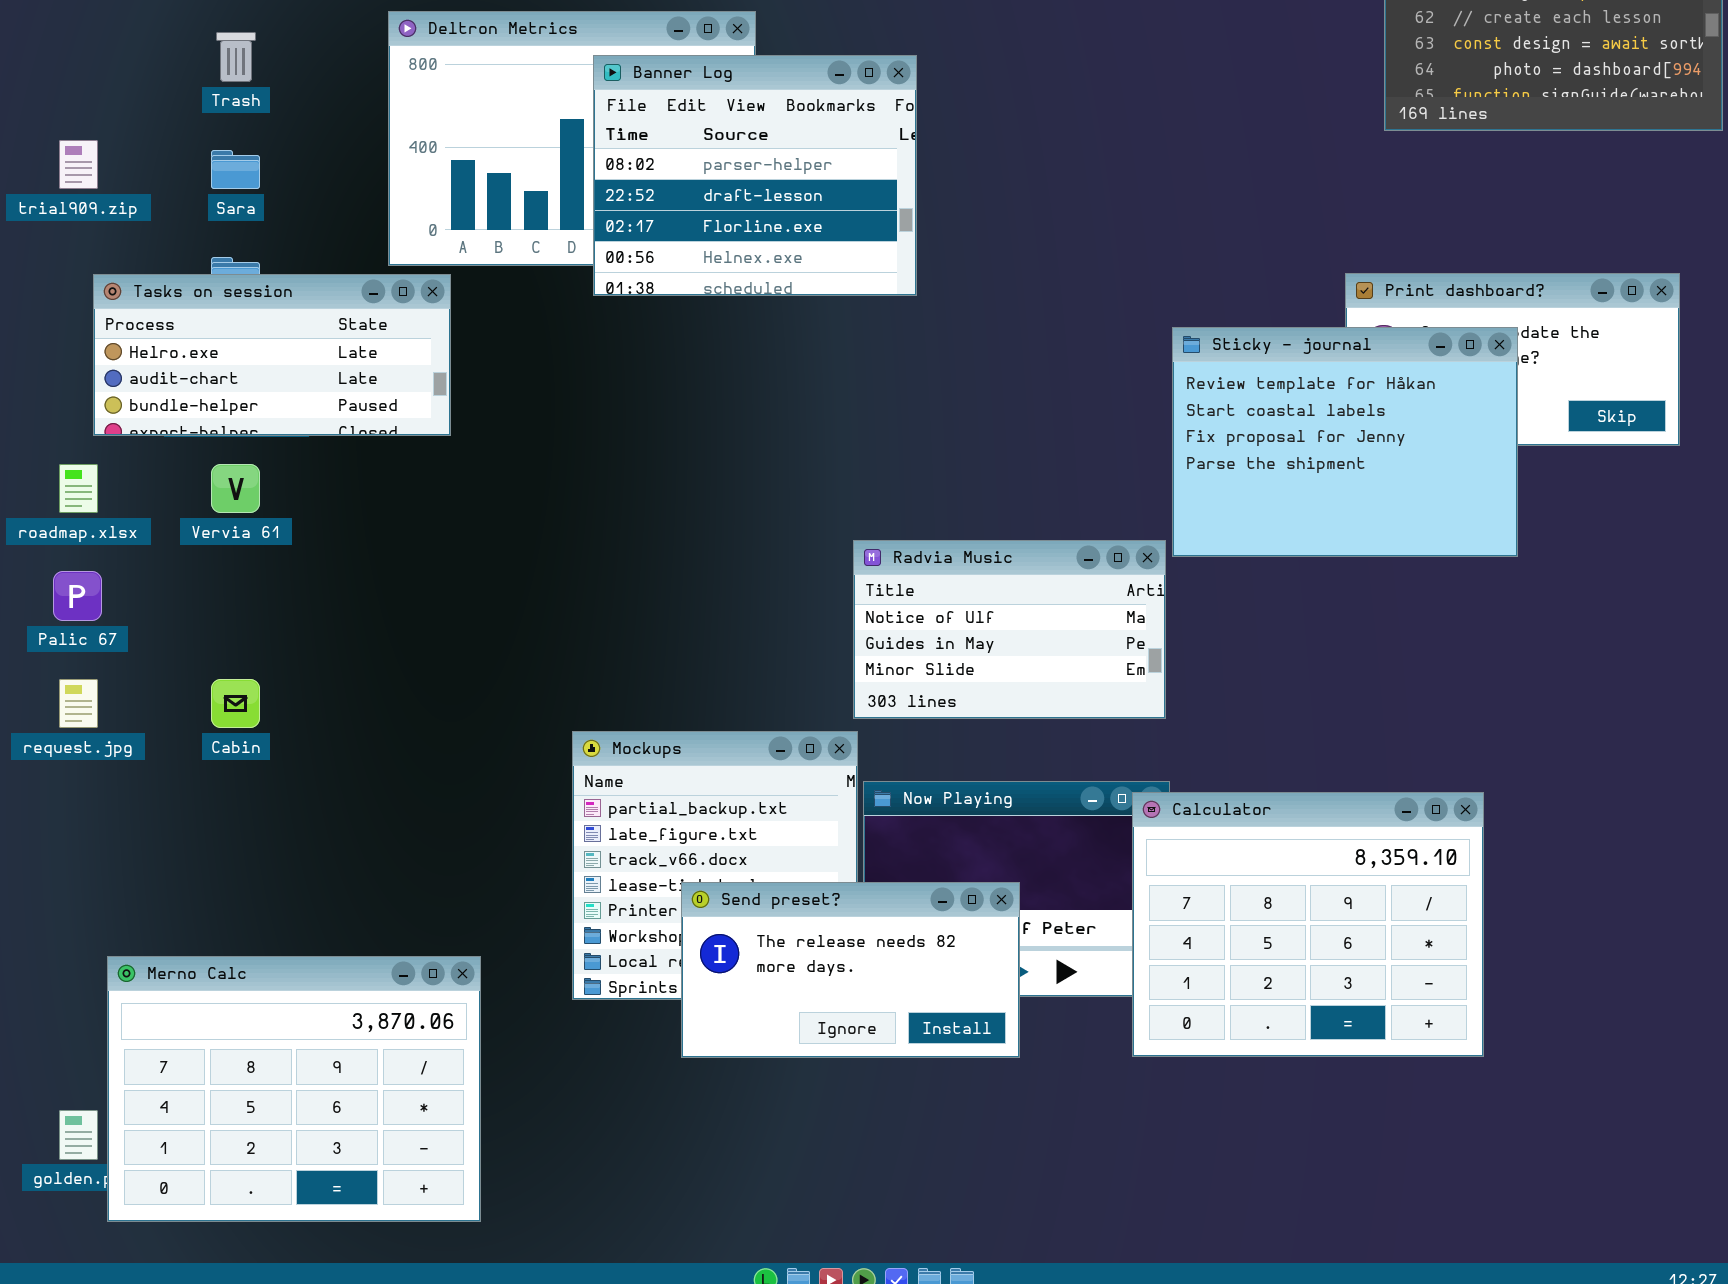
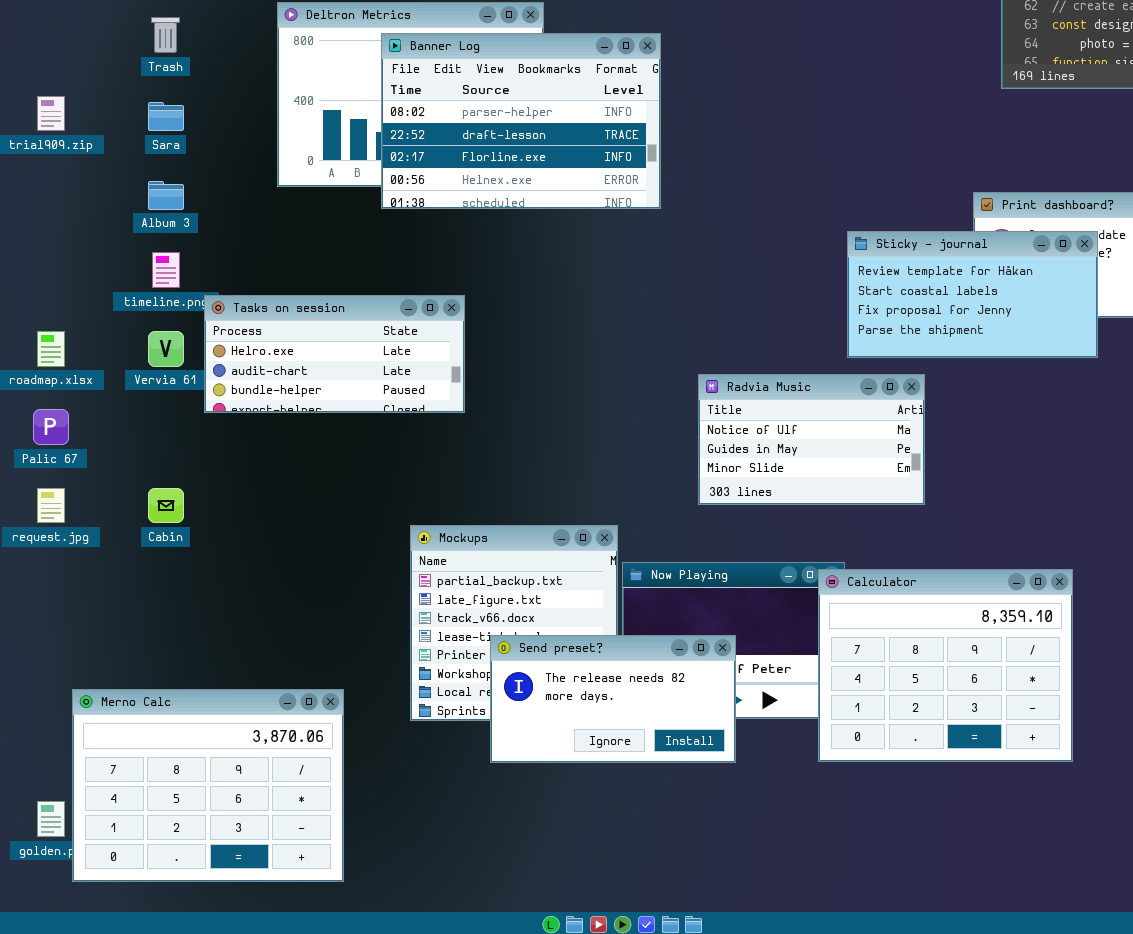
Banner Log: [593,55,917,296] -> [381,33,661,209], resized
Tasks on session: [93,274,451,436] -> [204,295,465,413], moved
Sticky - journal: [1172,327,1518,557] -> [847,231,1098,358], resized
Radvia Music: [853,540,1166,719] -> [698,374,925,505], moved

